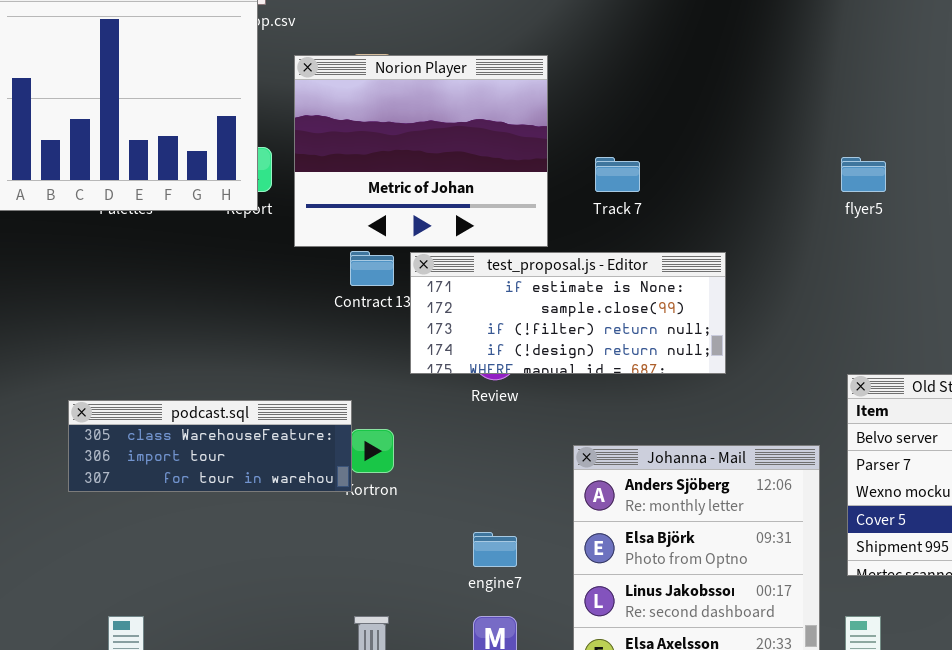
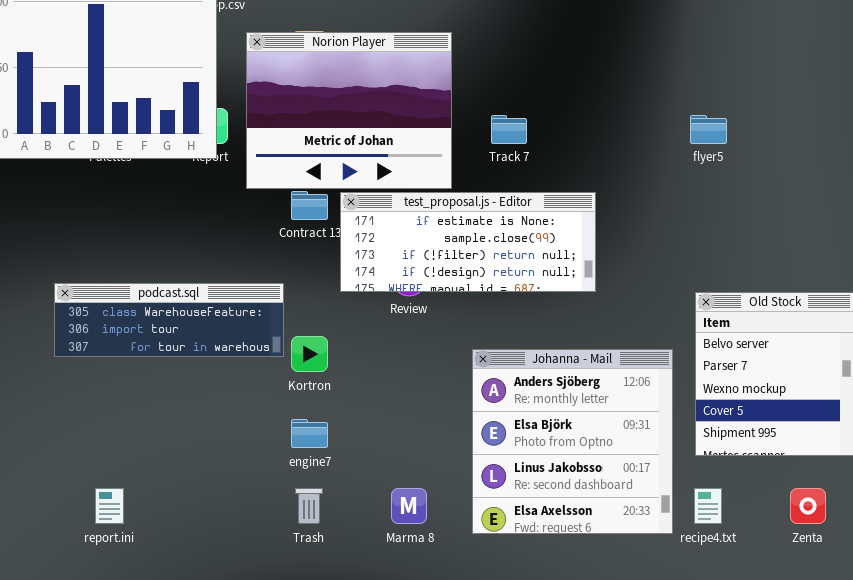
podcast.sql: [68,400,352,492] -> [54,283,284,357], moved
engine7: [473,532,517,567] -> [291,419,328,448], moved

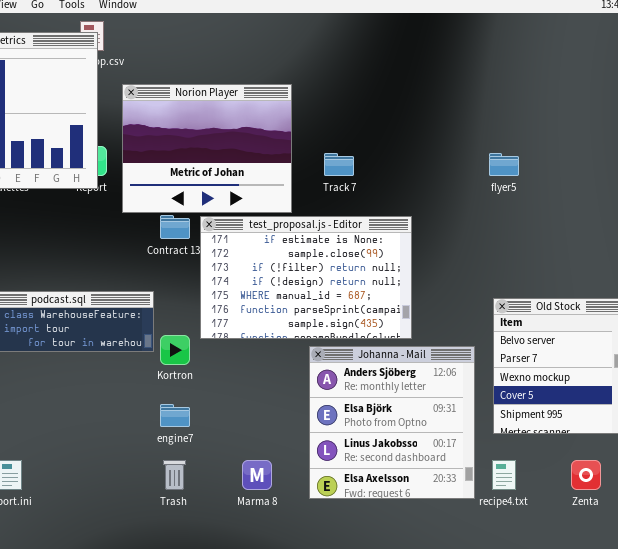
test_proposal.js - Editor: [340,192,596,292] -> [200,216,412,339], resized

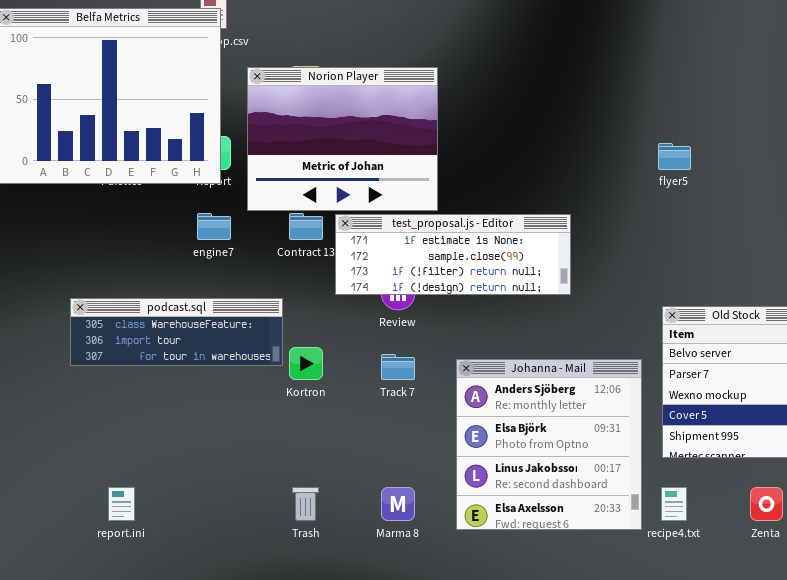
Track 7: [324,153,354,176] -> [381,354,415,380], moved
test_proposal.js - Editor: [200,216,412,339] -> [335,214,571,295], resized
engine7: [160,404,190,427] -> [197,213,231,240], moved

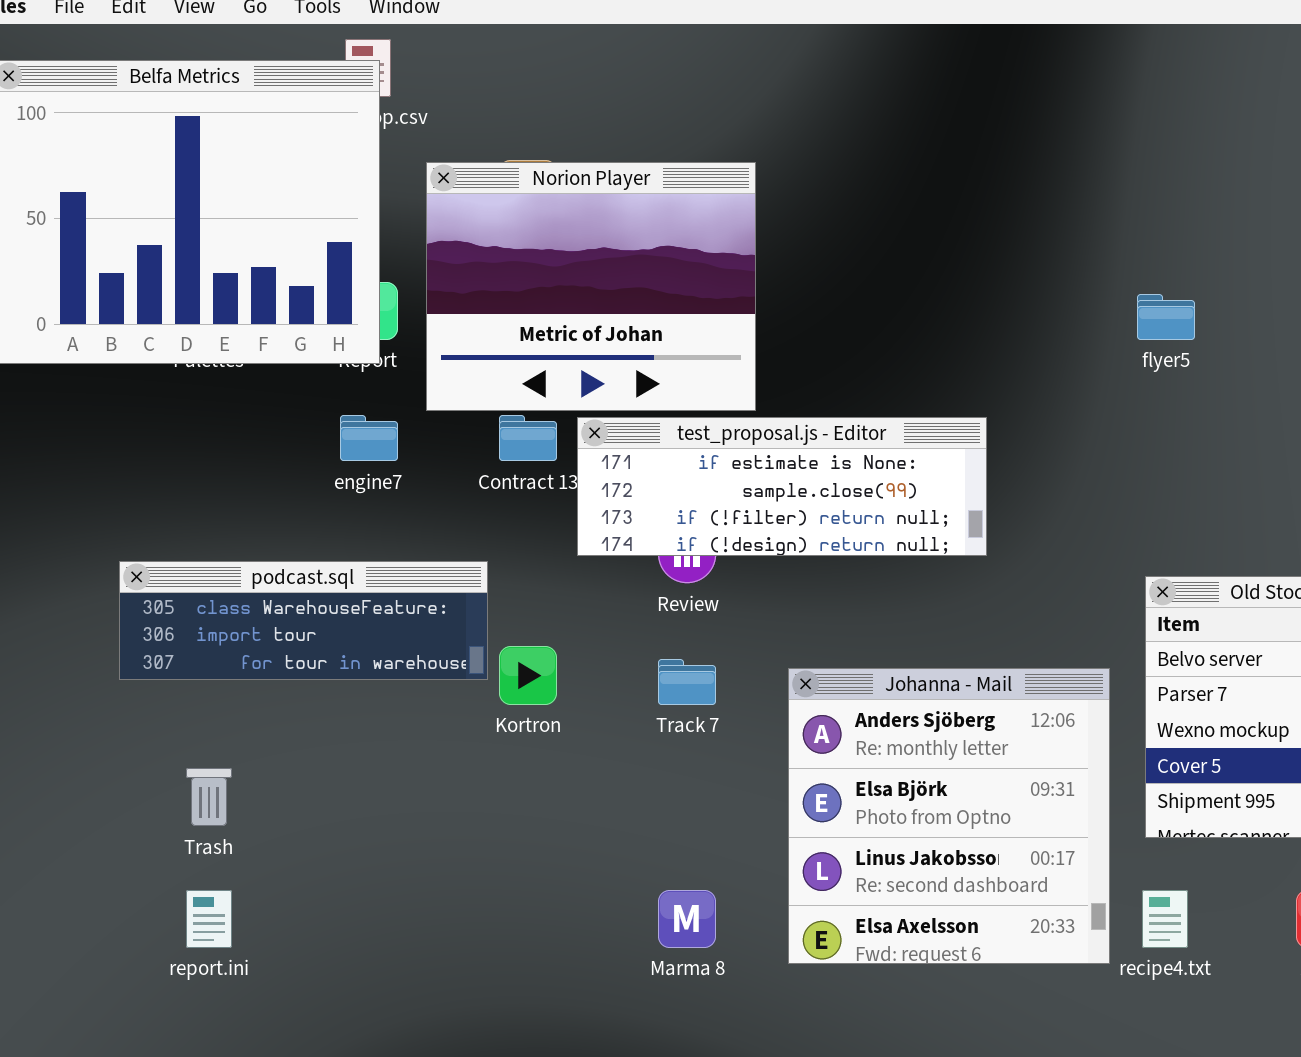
Trash: [292,487,319,521] -> [186,768,232,826], moved

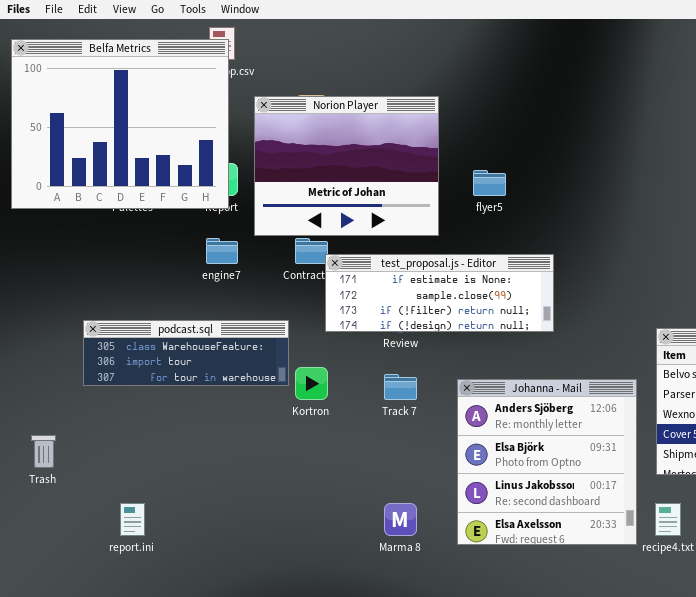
flyer5: [1137,294,1195,340] -> [473,170,506,196], moved
test_proposal.js - Editor: [577,417,987,556] -> [325,254,554,332], moved
Trash: [186,768,232,826] -> [31,435,56,468], moved

